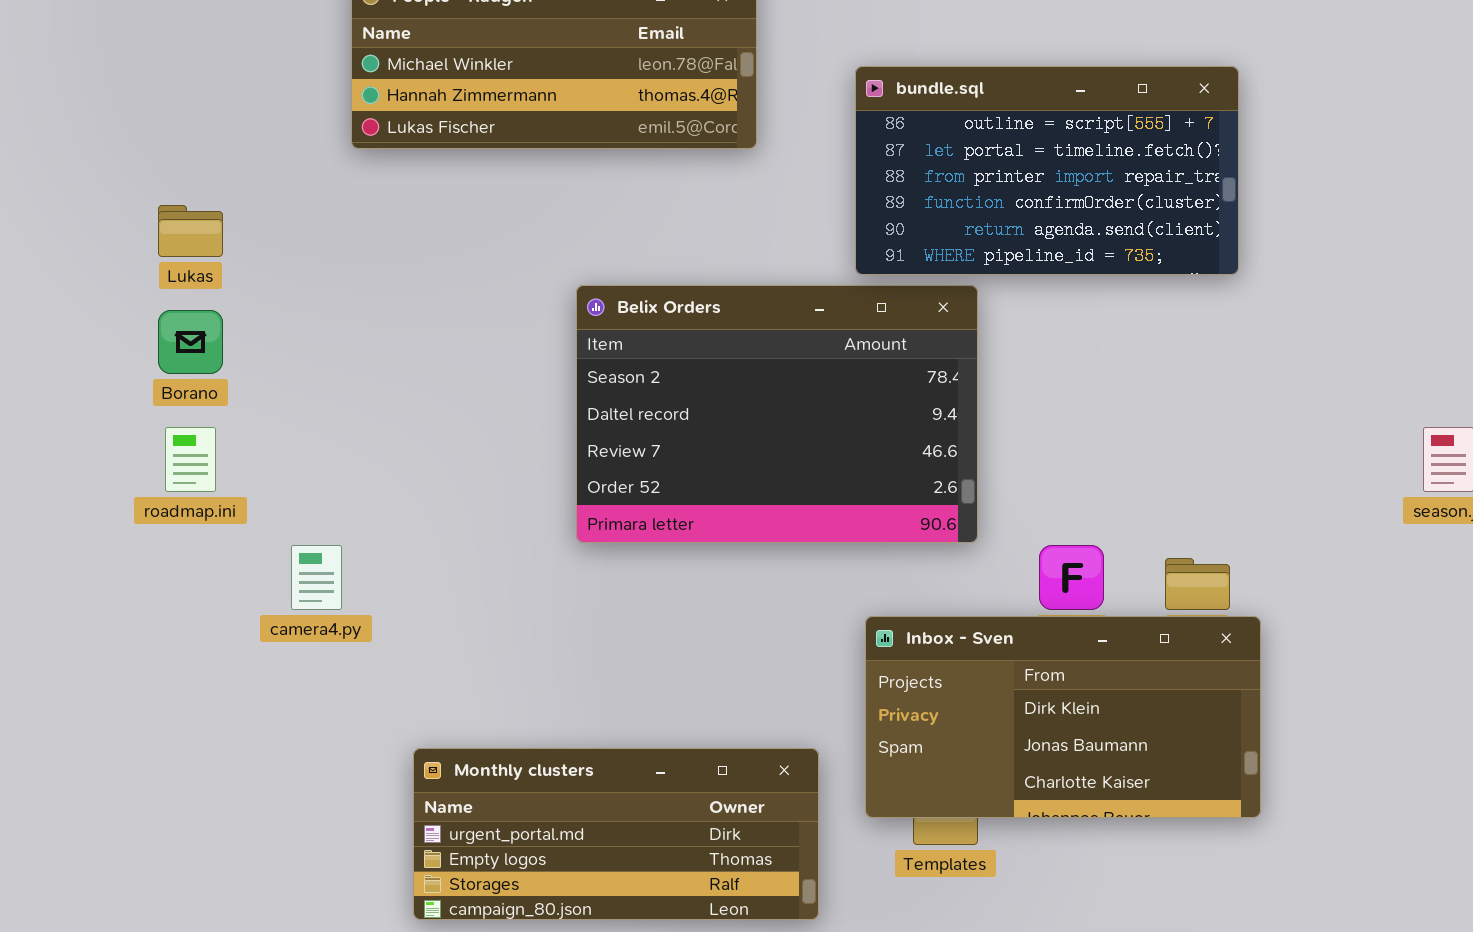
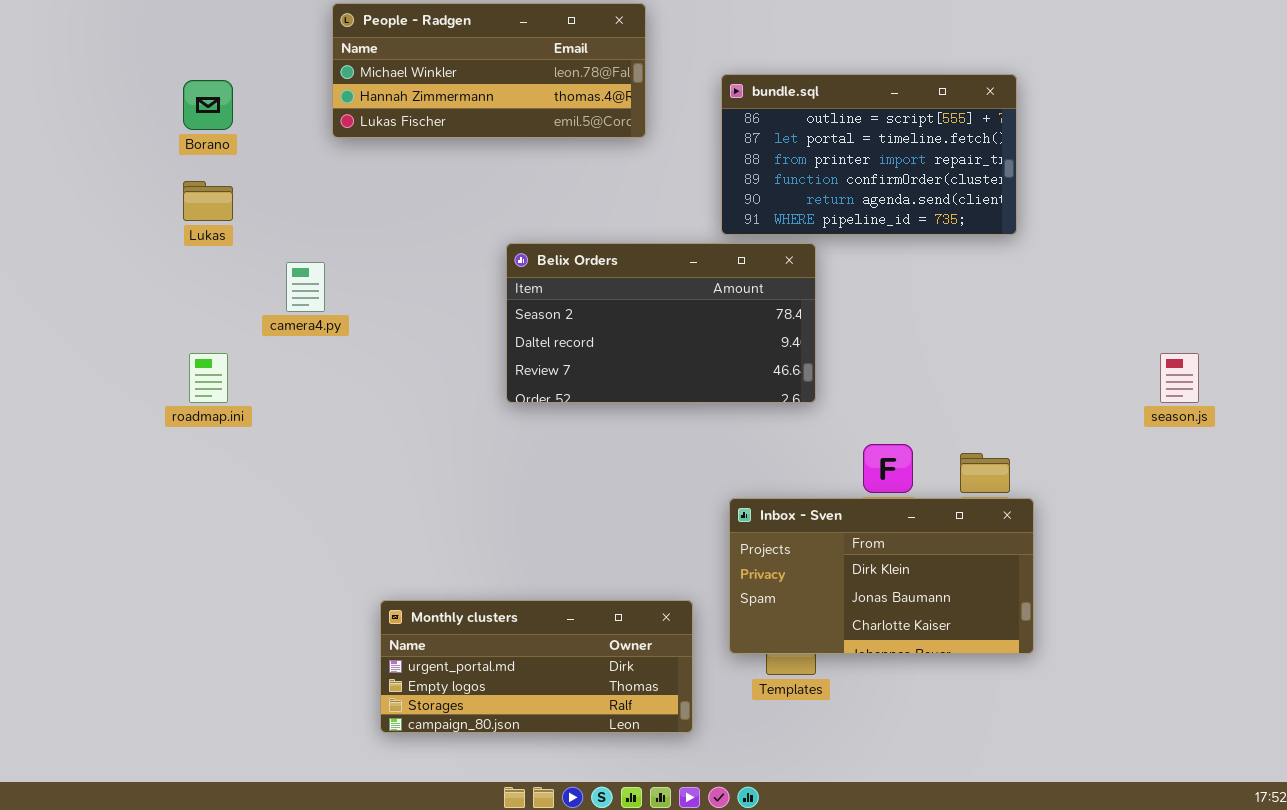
Belix Orders: [576,285,978,543] -> [506,243,816,403], resized
Borano: [158,310,223,374] -> [183,80,233,130], moved
camera4.py: [291,545,342,610] -> [286,262,325,312], moved

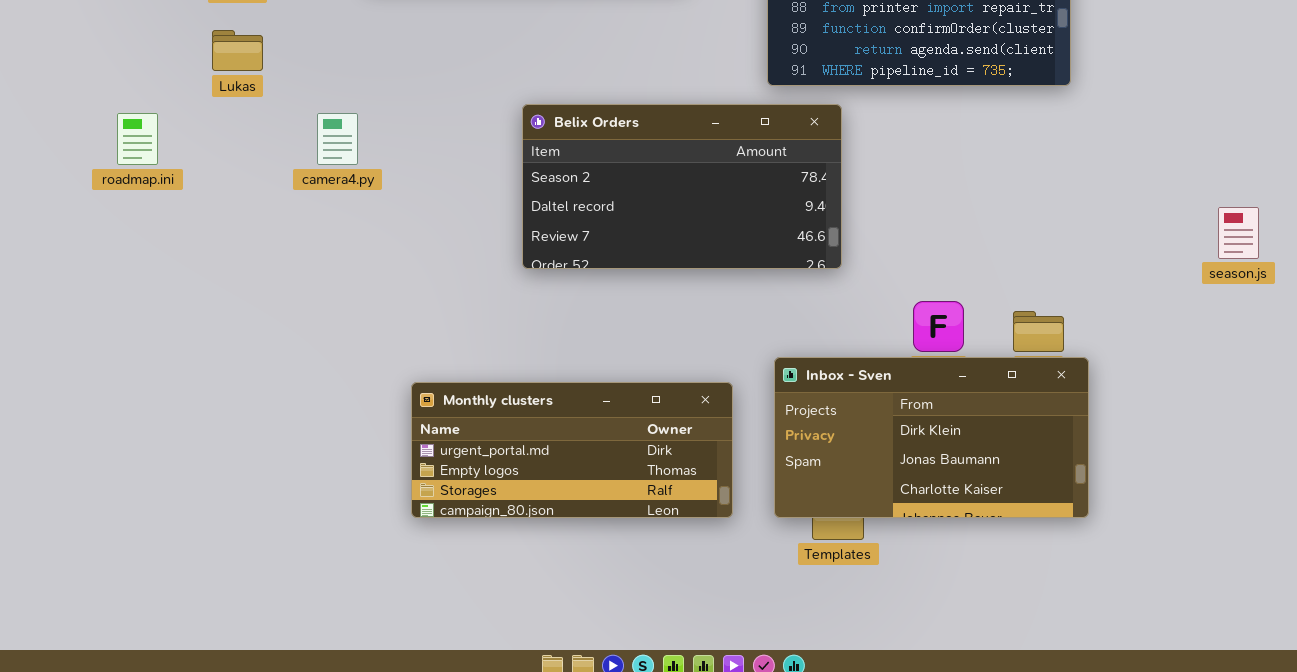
Belix Orders: [506,243,816,403] -> [522,104,842,269], moved
roadmap.ini: [189,353,228,403] -> [117,113,158,165], moved
Monthly clusters: [380,600,693,733] -> [411,382,733,518], moved

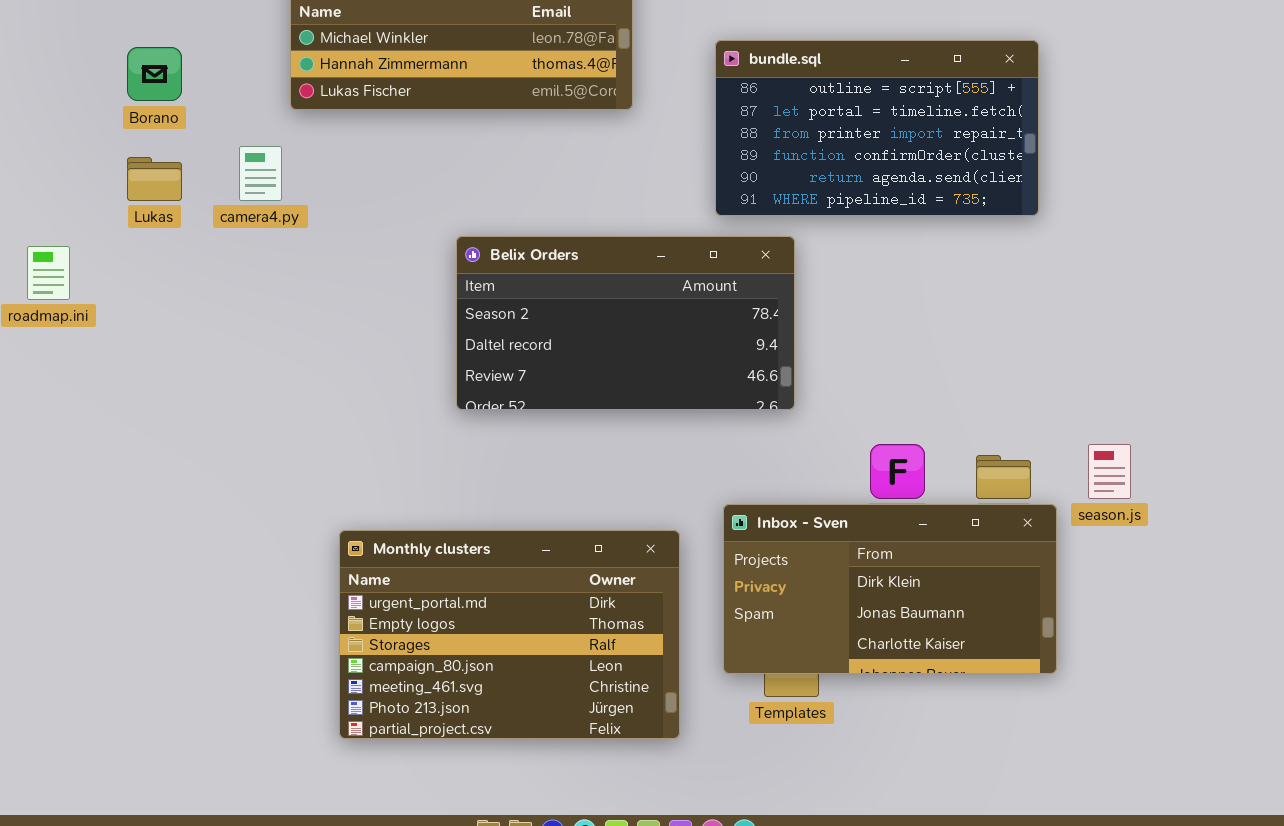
camera4.py: [317,113,358,165] -> [239,146,282,201], moved
season.js: [1218,207,1259,259] -> [1088,444,1131,499], moved
Monthly clusters: [411,382,733,518] -> [339,530,680,739], resized

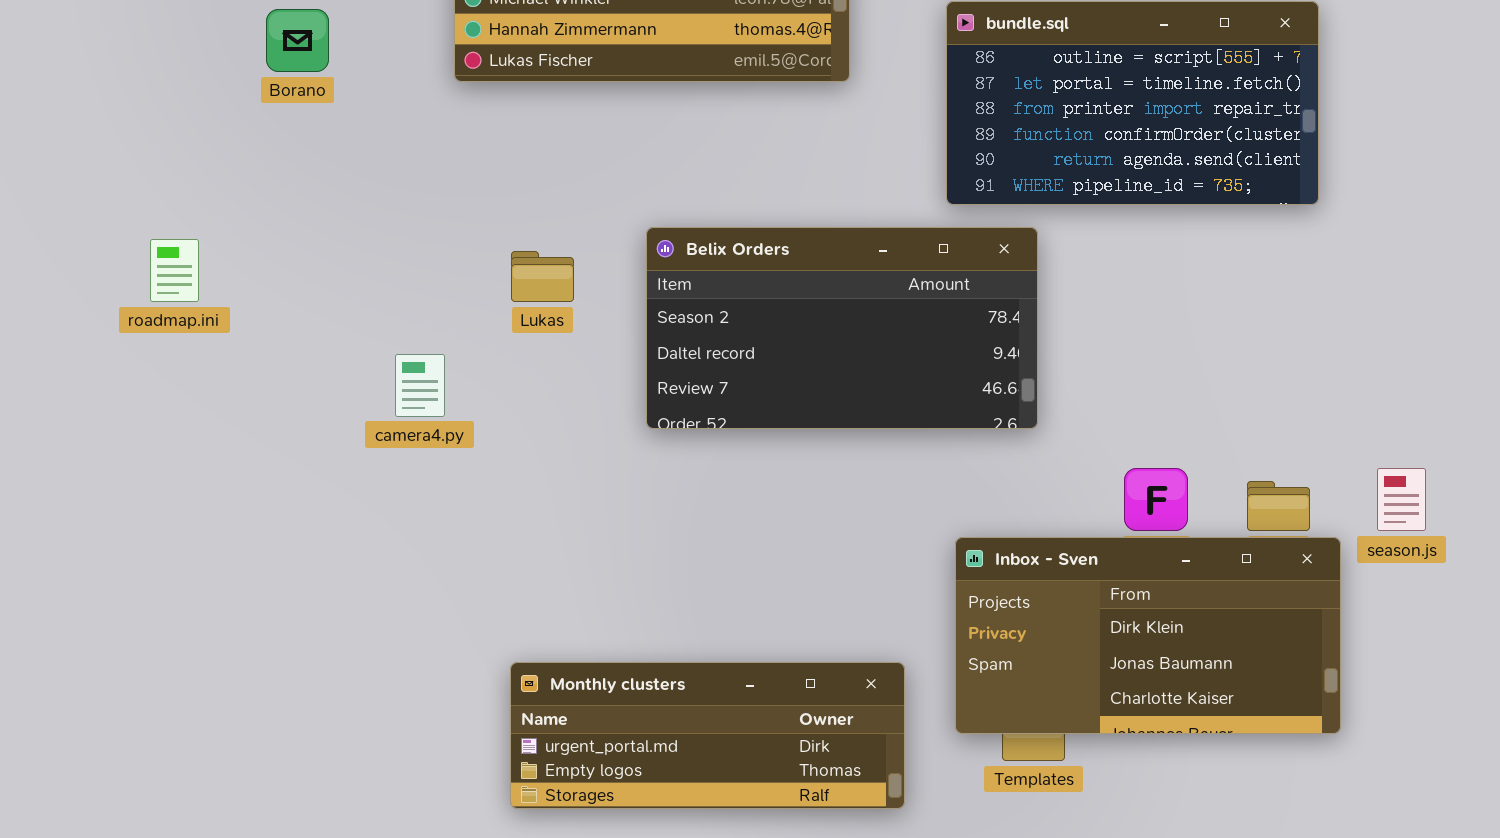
camera4.py: [239,146,282,201] -> [395,354,445,417], moved
Lukas: [127,157,182,201] -> [511,251,574,302], moved
Monthly clusters: [339,530,680,739] -> [510,662,905,809], resized

